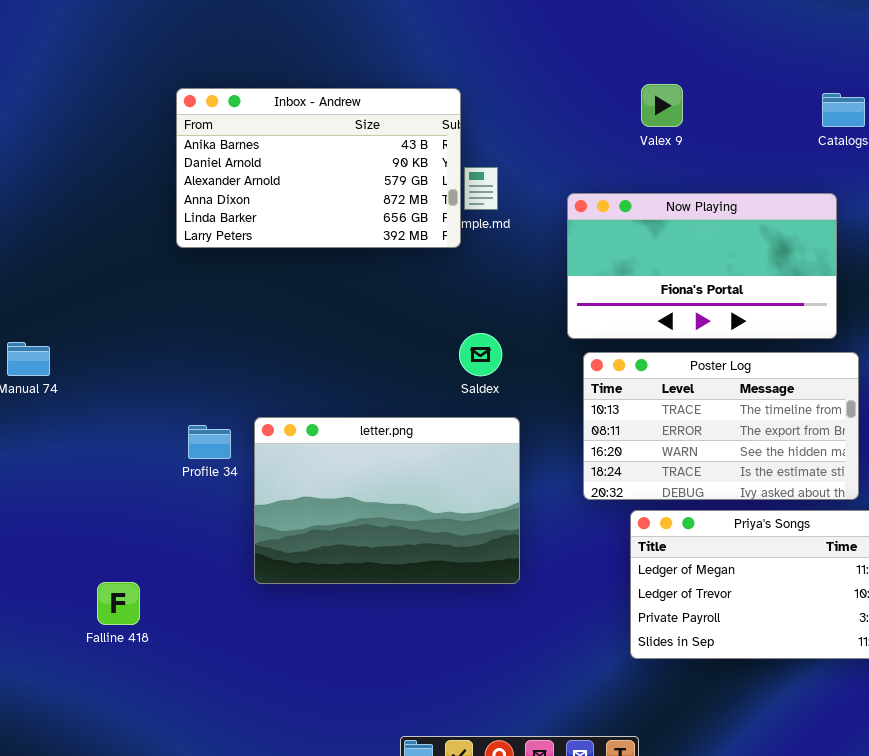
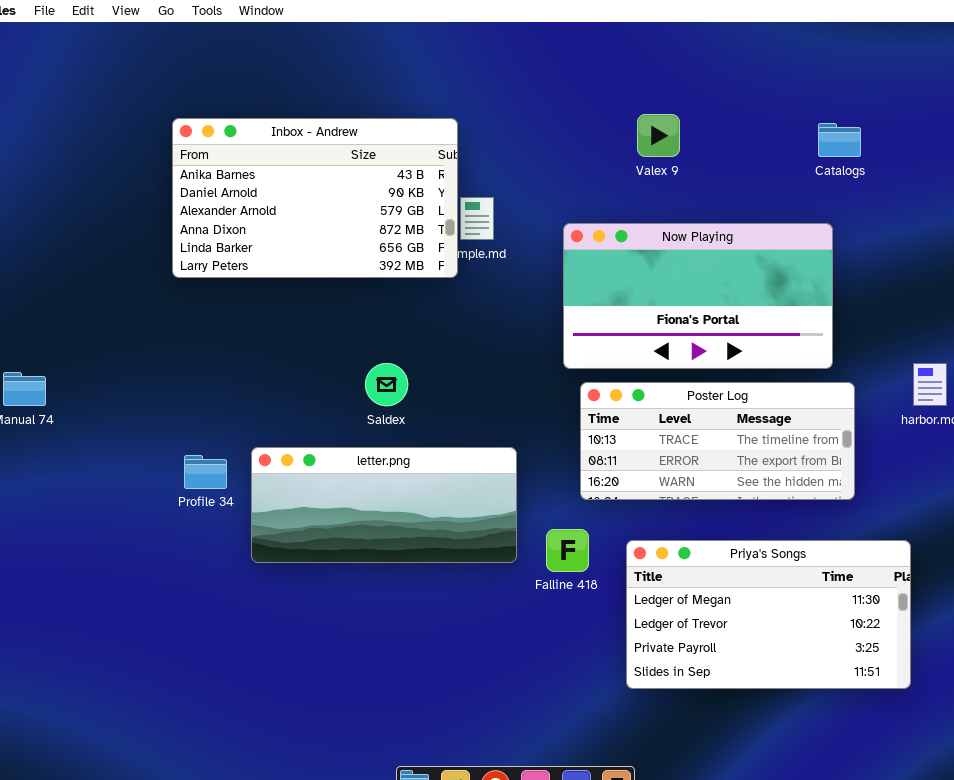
Saldex: [459,333,502,376] -> [365,363,408,406], moved
Poster Log: [583,352,859,500] -> [580,382,855,500], resized
letter.png: [254,417,520,584] -> [251,447,517,563], resized
Falline 418: [97,582,140,625] -> [546,529,589,572], moved

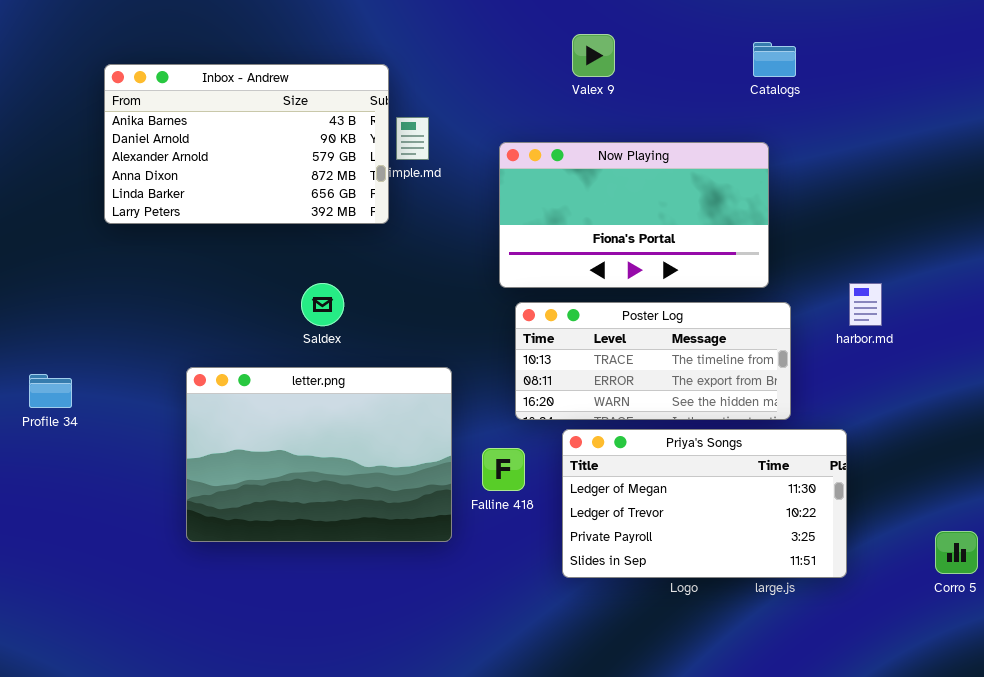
Inbox - Andrew: [172,118,458,278] -> [104,64,389,224], moved
letter.png: [251,447,517,563] -> [186,367,452,542], resized
Profile 34: [184,455,227,489] -> [29,374,72,408], moved
Priya's Songs: [626,540,911,689] -> [562,429,847,578], moved

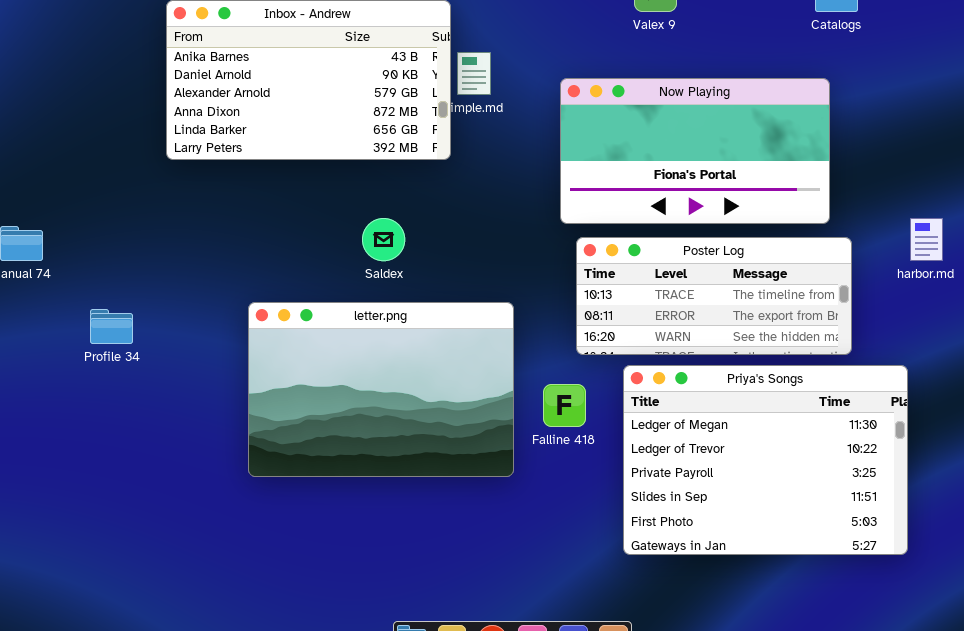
Priya's Songs: [562,429,847,578] -> [623,365,908,555], resized

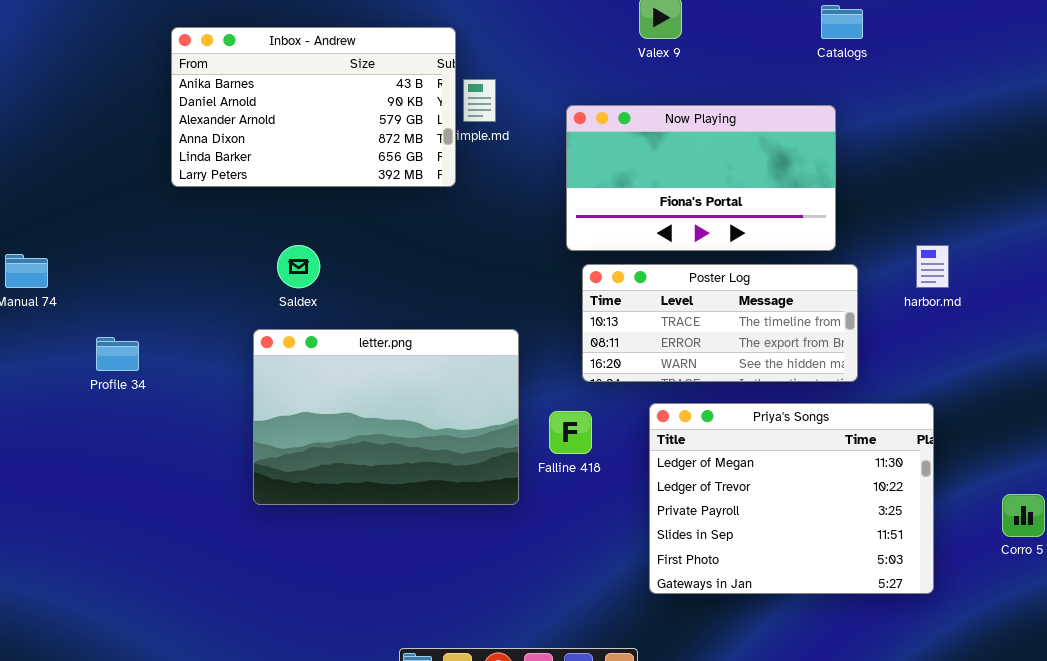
Saldex: [362,218,405,261] -> [277,245,320,288], moved
Priya's Songs: [623,365,908,555] -> [649,403,934,594], moved

